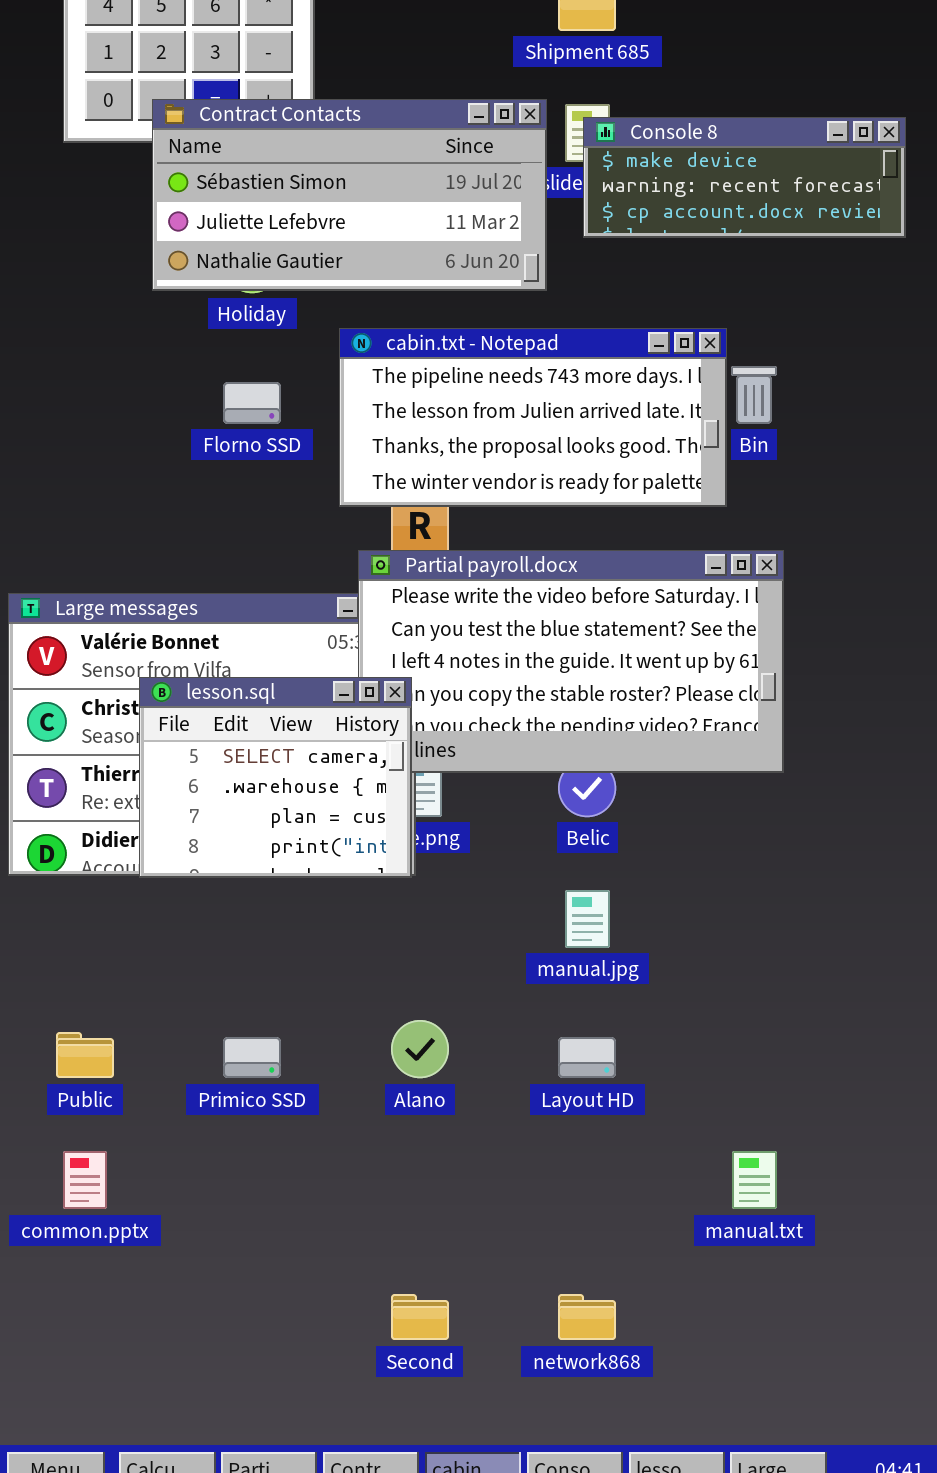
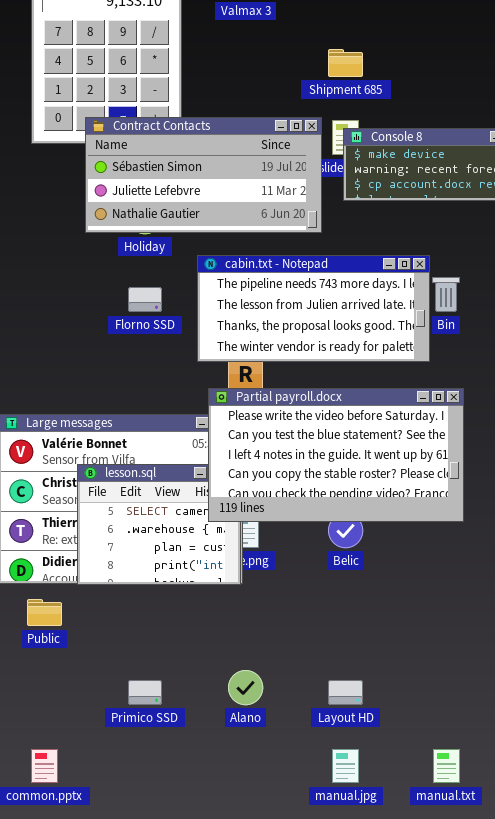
Partial payroll.docx: [358,550,784,773] -> [208,388,464,522], raised
manual.jpg: [565,890,610,948] -> [332,749,359,783], moved
Public: [56,1032,114,1078] -> [27,599,62,626], moved

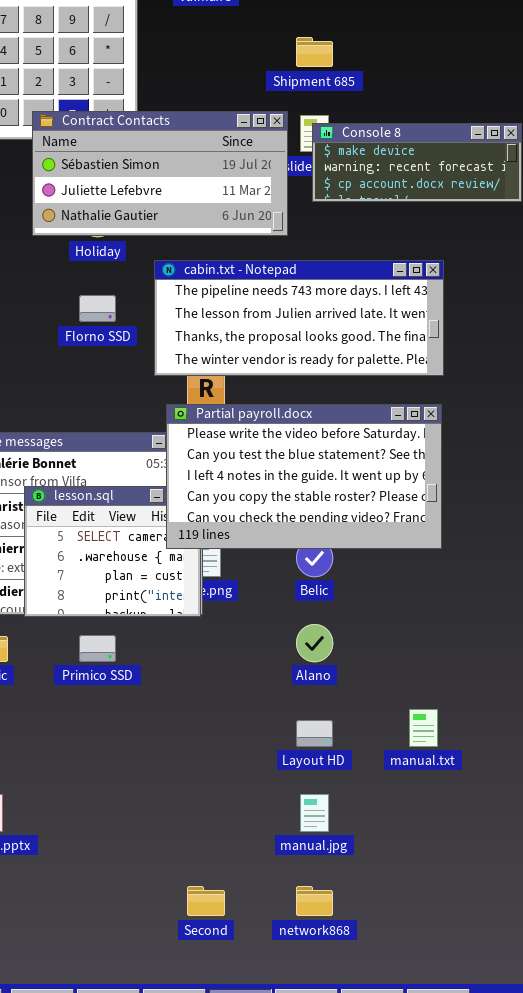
cabin.txt - Notepad: [197,255,430,362] -> [154,260,444,376], resized
Alano: [228,670,263,705] -> [296,624,333,662], moved
Primico SSD: [128,680,162,705] -> [79,635,116,662], moved
manual.txt: [433,749,460,783] -> [409,709,438,747], moved

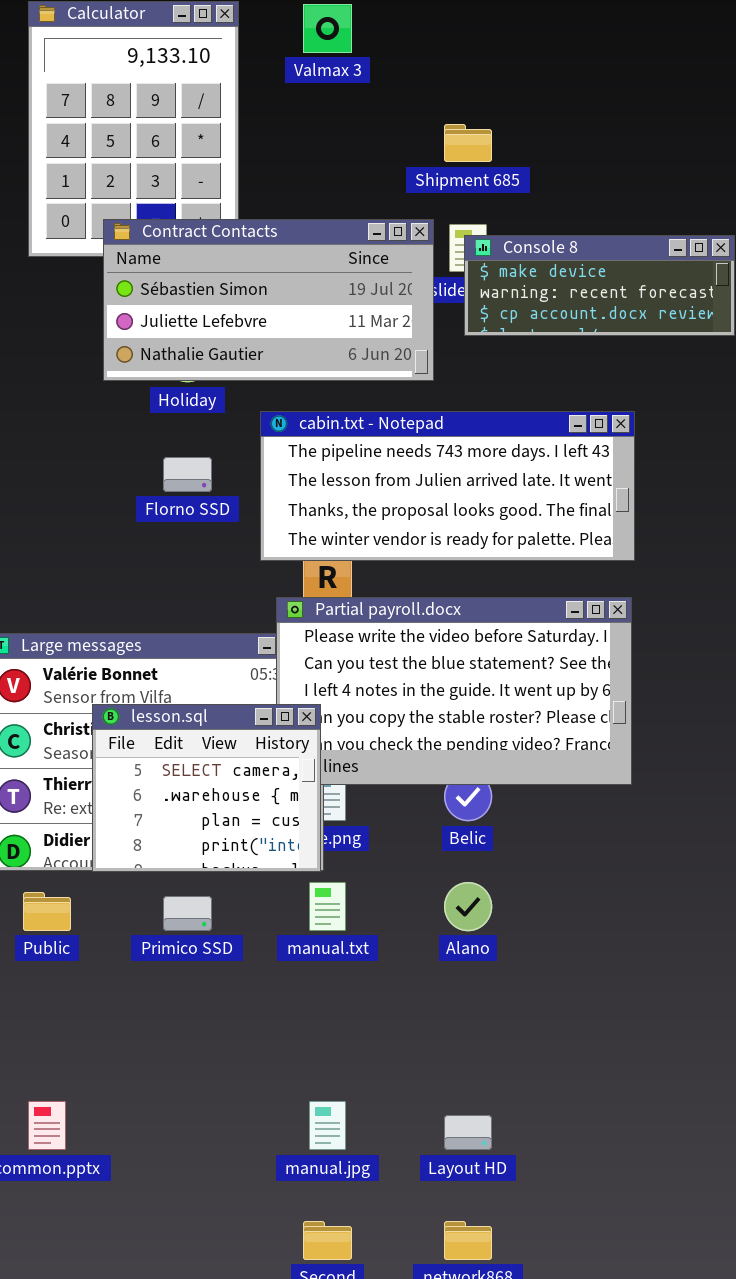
lesson.sql: [24,486,201,617] -> [92,704,321,872], raised
manual.txt: [409,709,438,747] -> [309,882,346,931], moved
Layout HD: [296,720,333,747] -> [444,1115,492,1150], moved
manual.jpg: [300,794,329,832] -> [309,1101,346,1150], moved

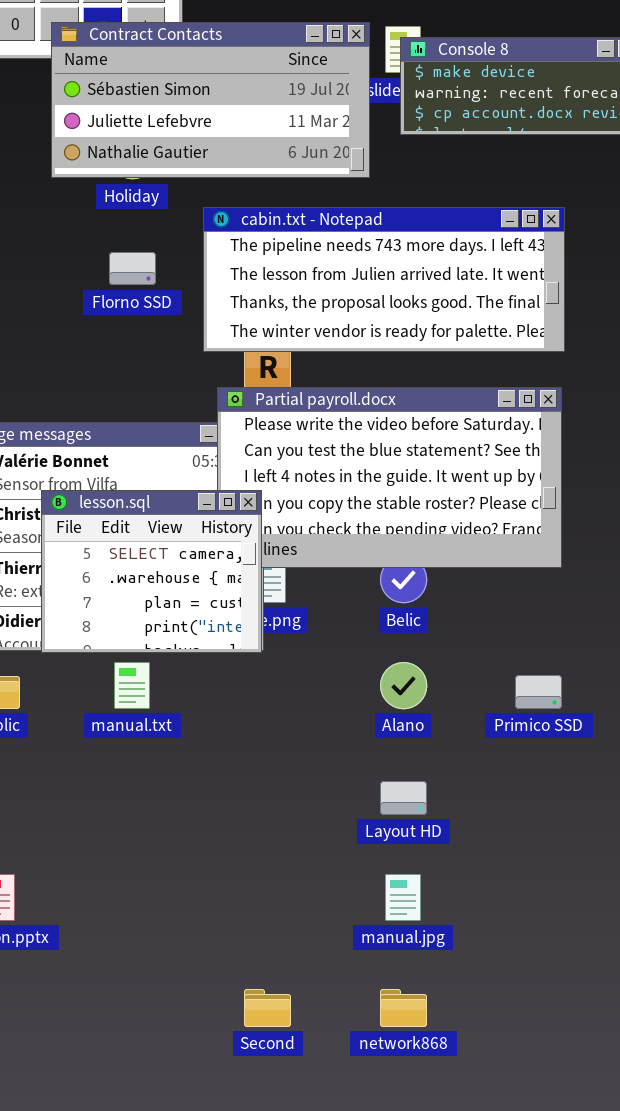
manual.txt: [309,882,346,931] -> [114,662,150,709], moved
Primico SSD: [163,896,212,931] -> [515,675,562,709], moved
manual.jpg: [309,1101,346,1150] -> [385,874,421,921], moved
Layout HD: [444,1115,492,1150] -> [380,781,427,815], moved

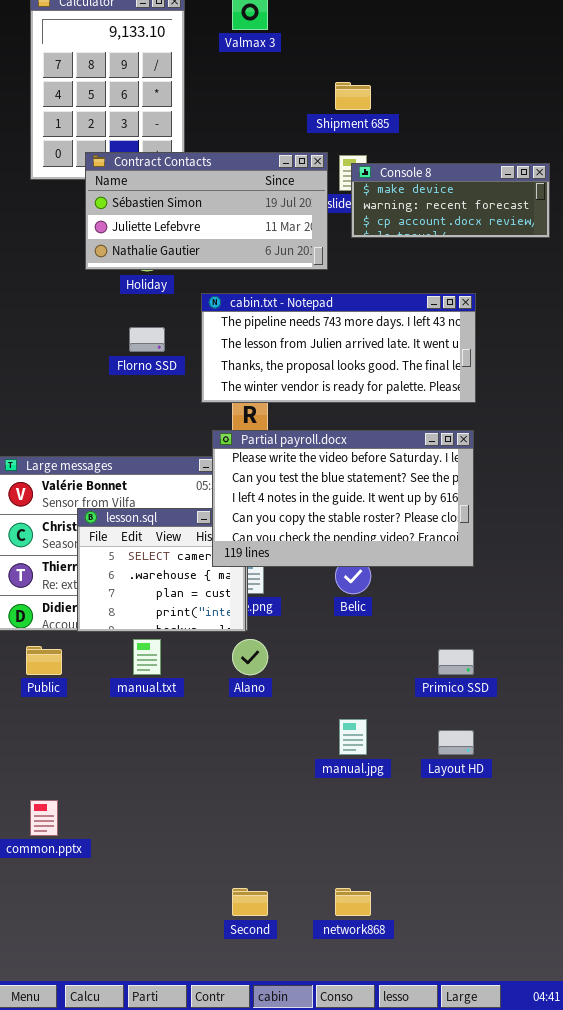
Partial payroll.docx: [217,387,562,568] -> [212,430,474,567], raised
Alano: [380,662,427,709] -> [232,639,268,675], moved
Layout HD: [380,781,427,815] -> [438,730,474,755], moved
manual.jpg: [385,874,421,921] -> [339,719,367,755], moved

